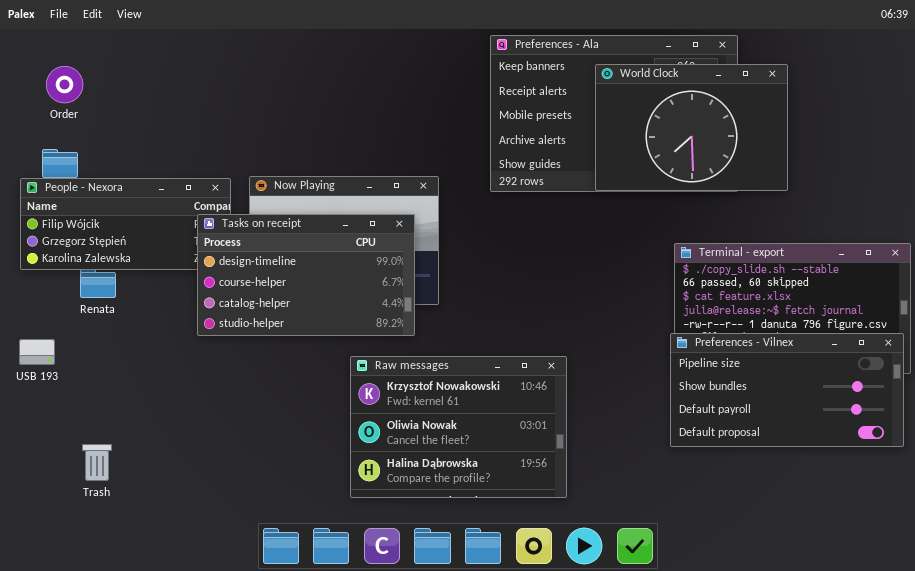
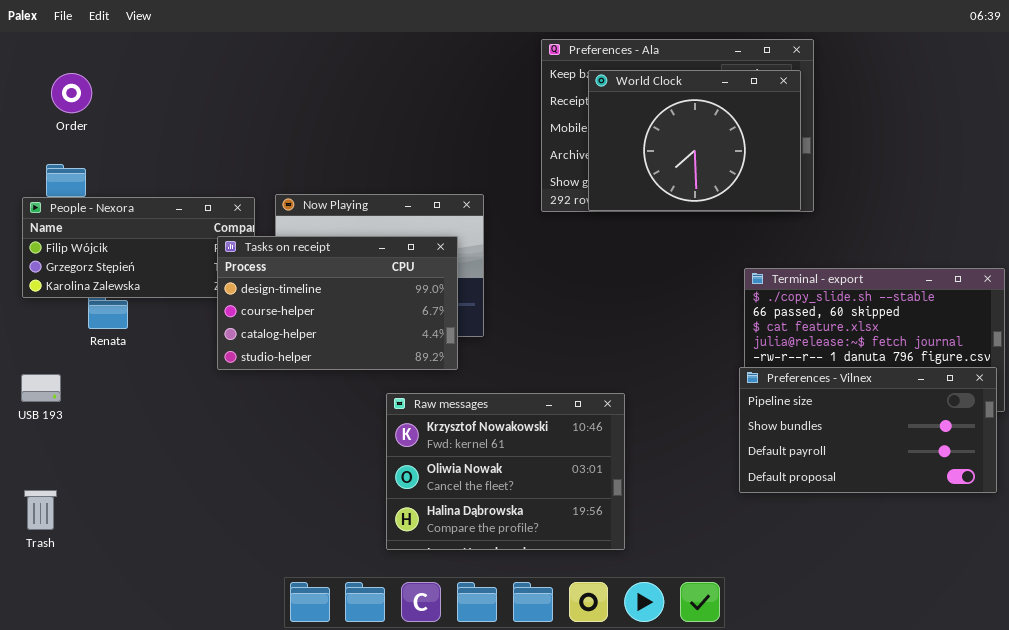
World Clock: [595,64,788,191] -> [588,70,801,211], moved
Trash: [82,444,112,481] -> [24,490,57,530], moved

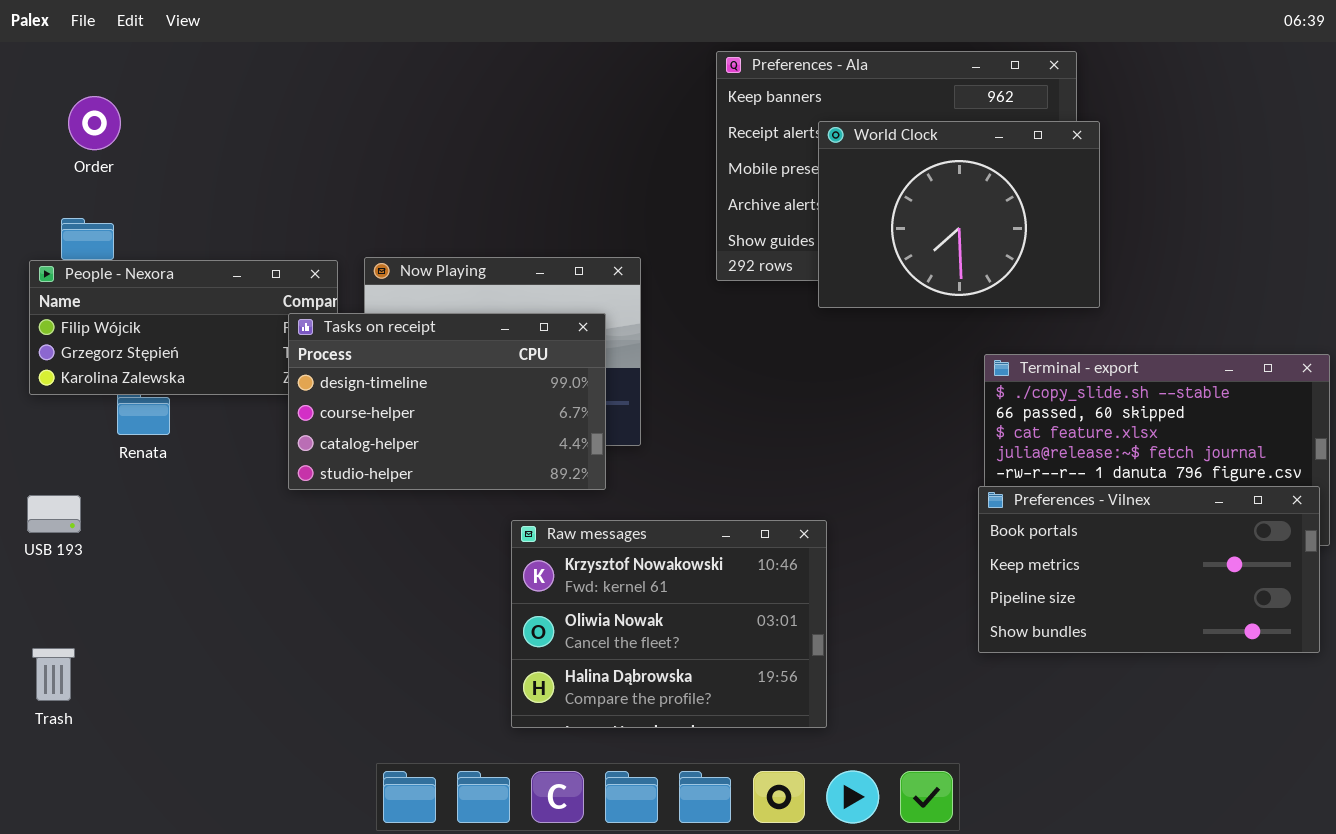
World Clock: [588,70,801,211] -> [818,121,1100,308], moved
Preferences - Vilnex: [739,367,997,493] -> [978,486,1320,653], scrolled up 2 rows

